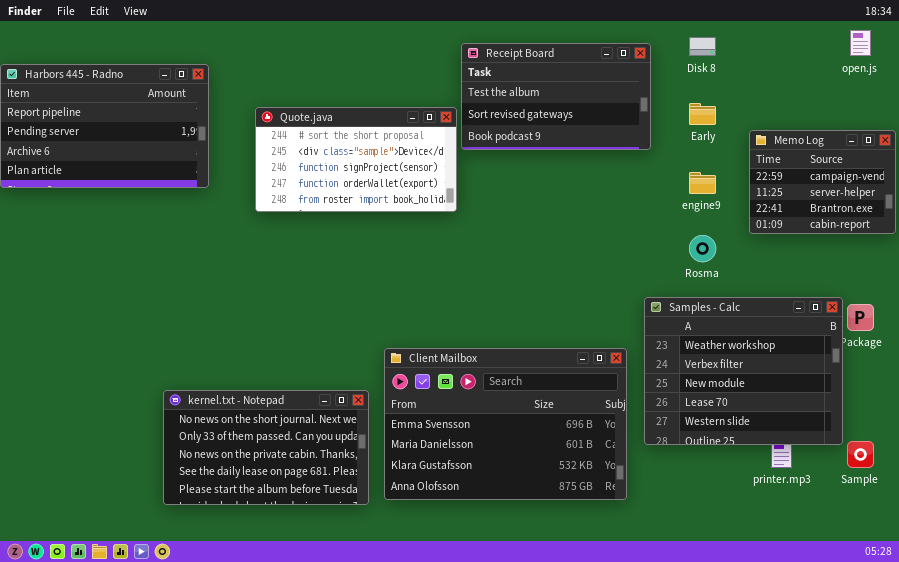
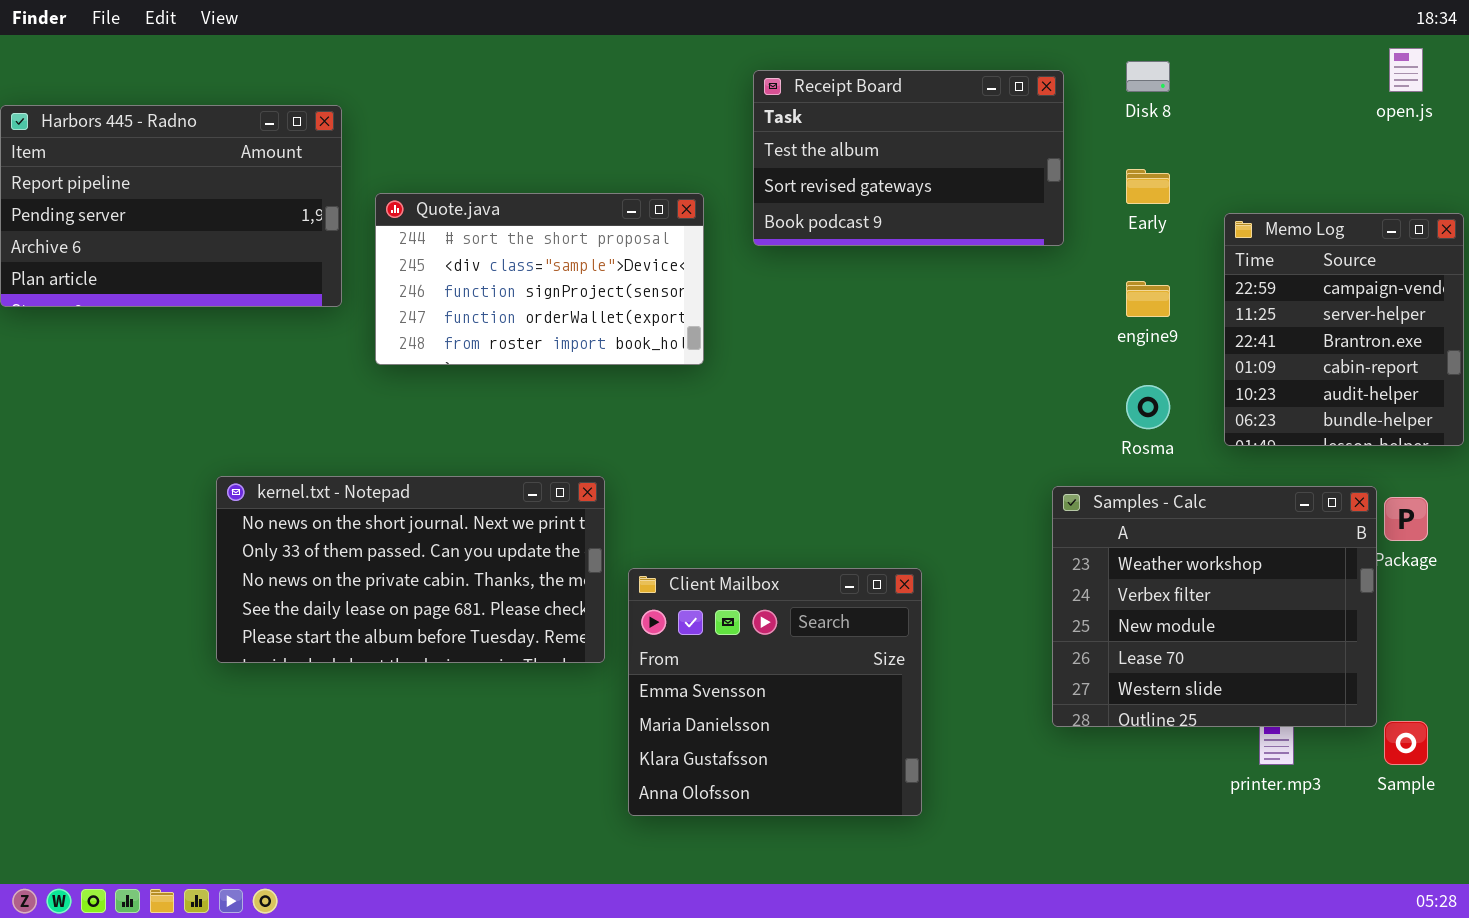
Quote.java: [255,107,457,212] -> [375,193,704,365], moved
Memo Log: [749,130,896,234] -> [1224,213,1464,446], resized
Client Mailbox: [384,348,627,500] -> [628,568,922,816], resized
kernel.txt - Notepad: [163,390,369,505] -> [216,476,605,663], moved, resized

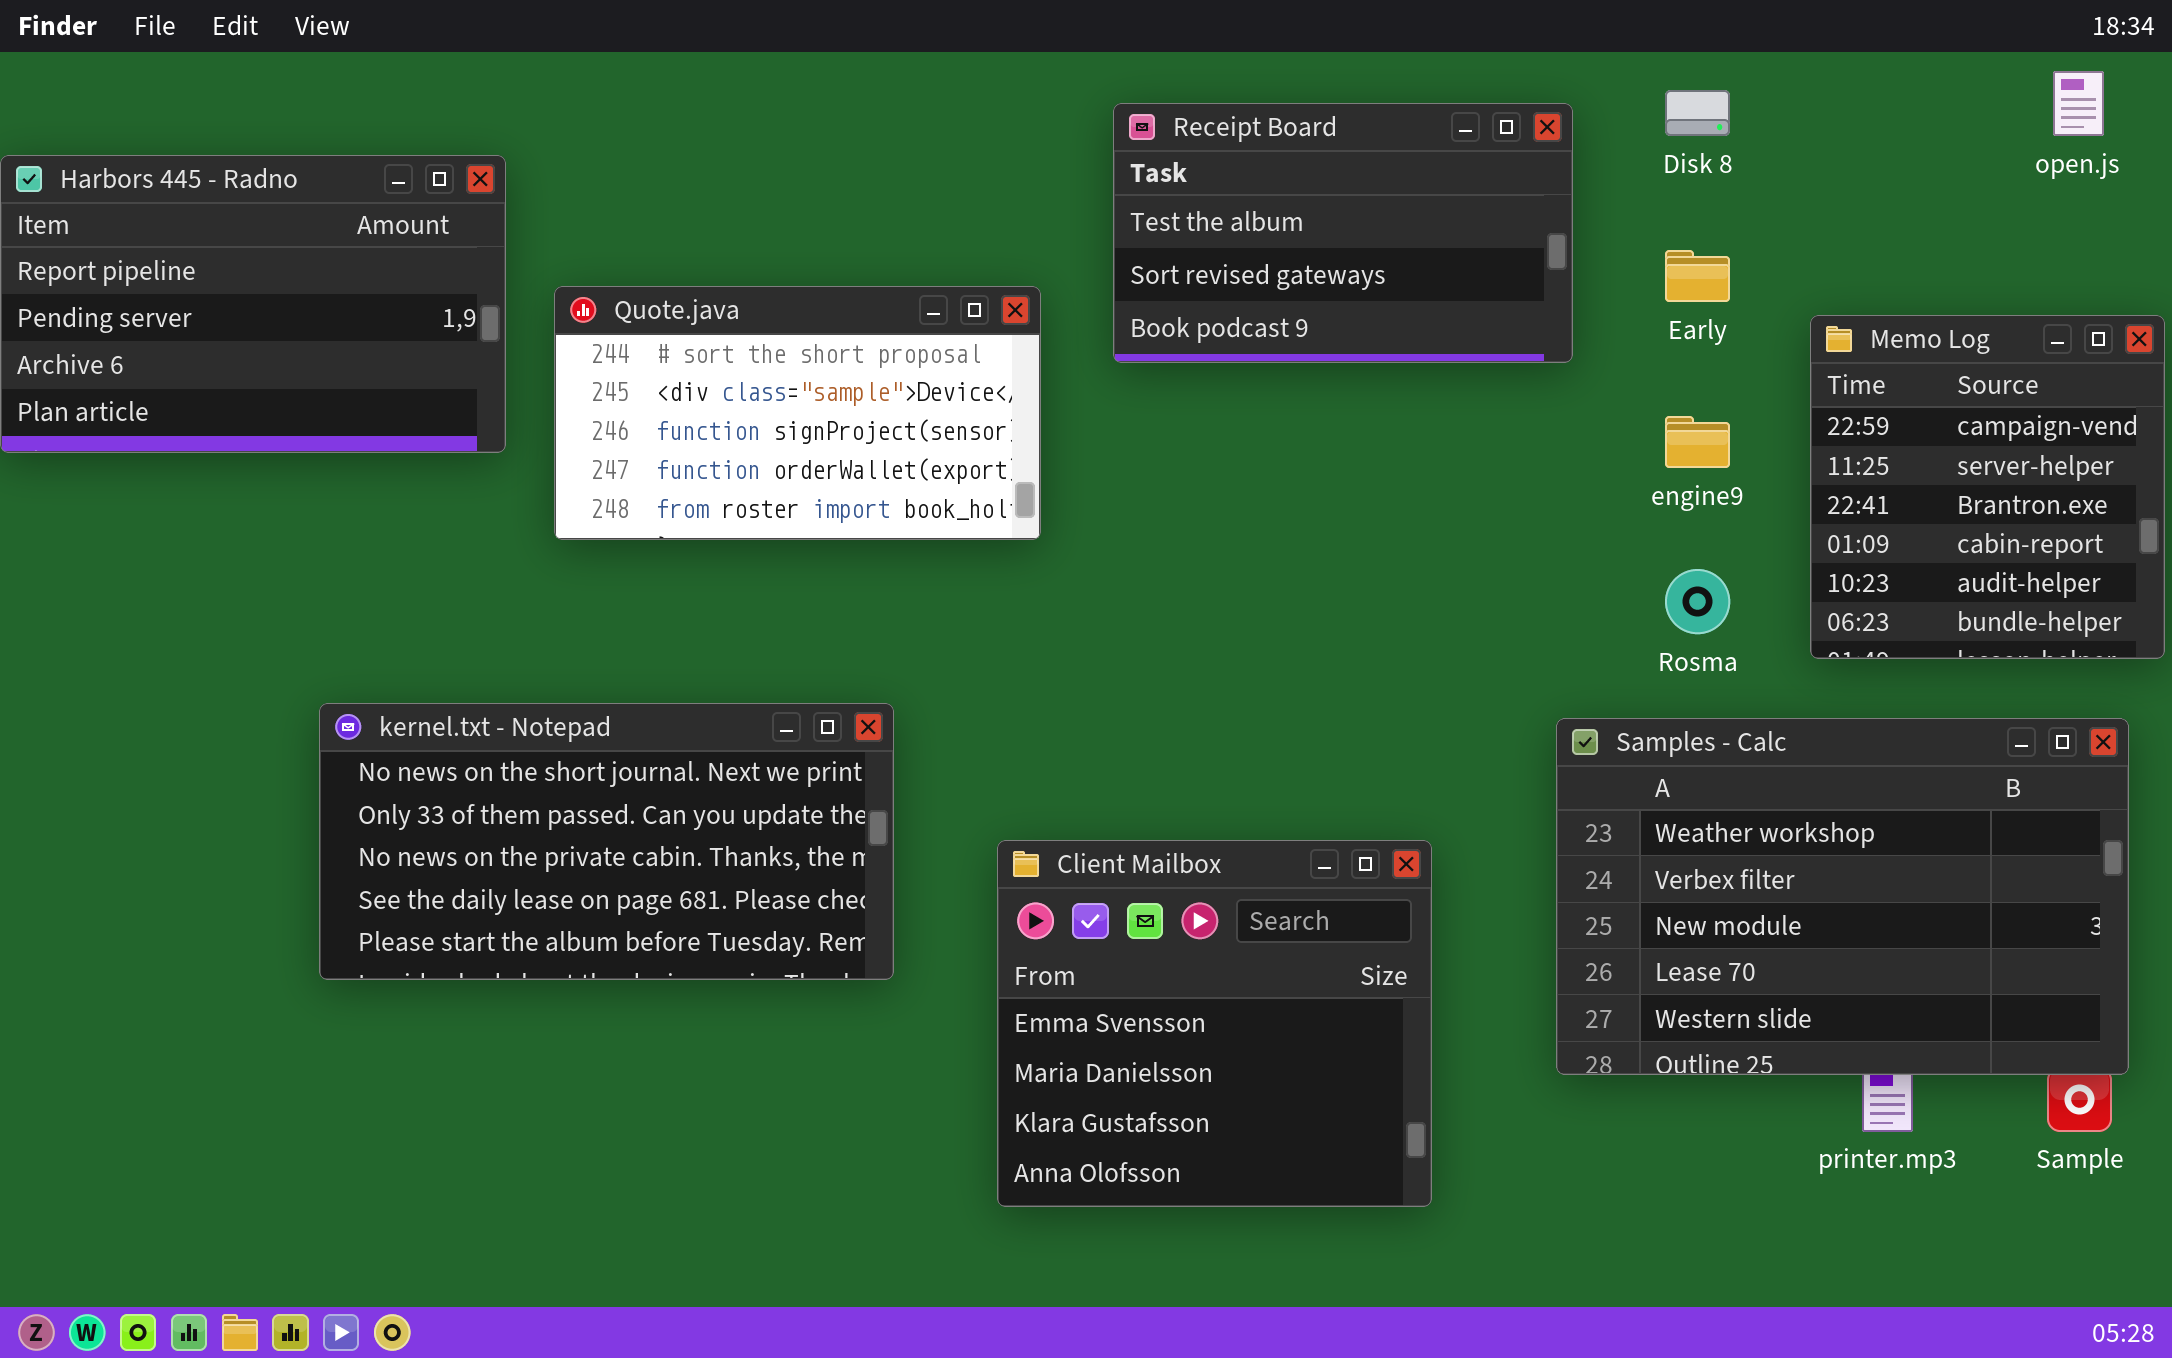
Samples - Calc: [1052,486,1377,727] -> [1556,718,2129,1075], resized
Client Mailbox: [628,568,922,816] -> [997,840,1432,1207], moved

